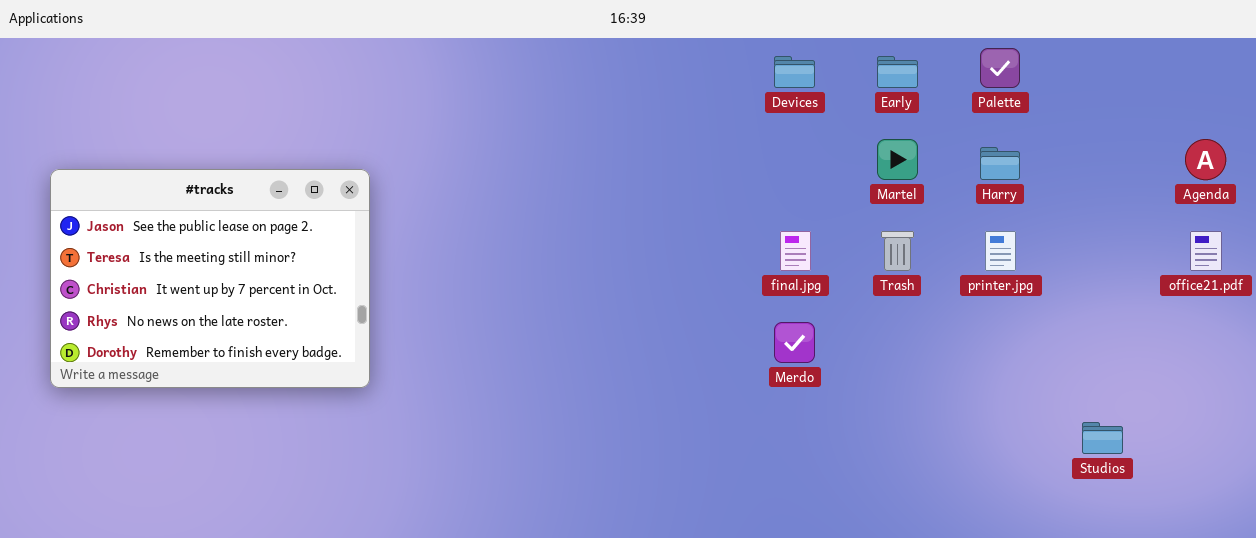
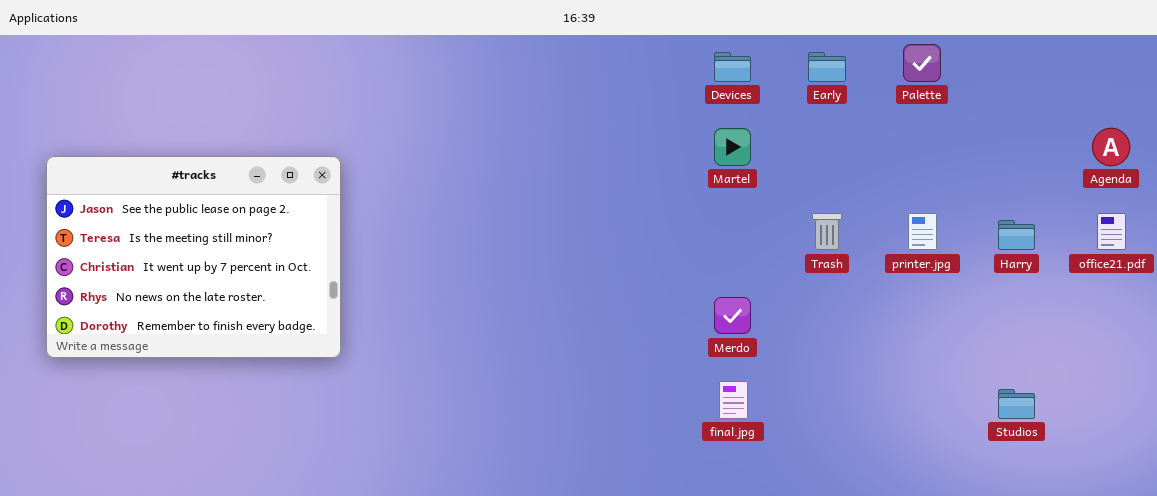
Martel: [877,139,918,180] -> [714,128,751,166], moved
Harry: [980,147,1020,180] -> [998,220,1035,250], moved
final.jpg: [780,231,811,271] -> [719,381,748,419], moved

